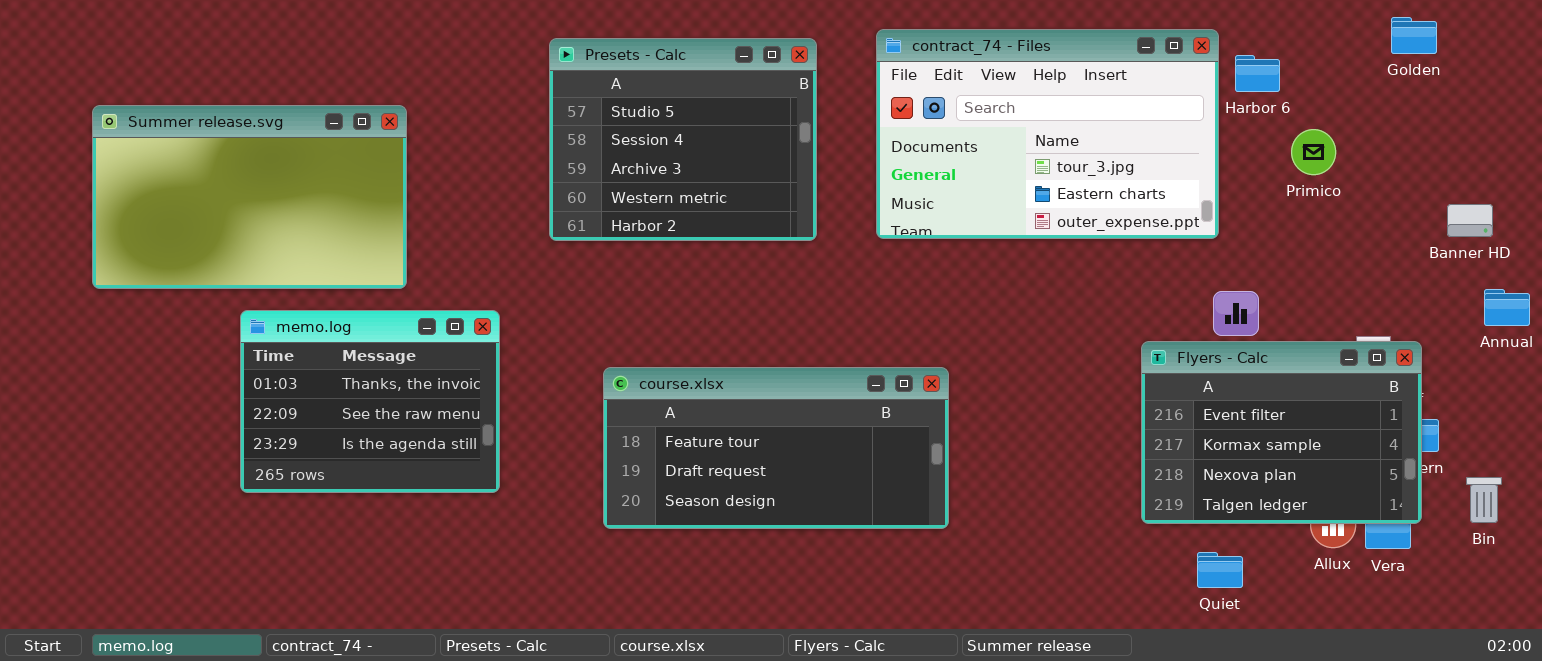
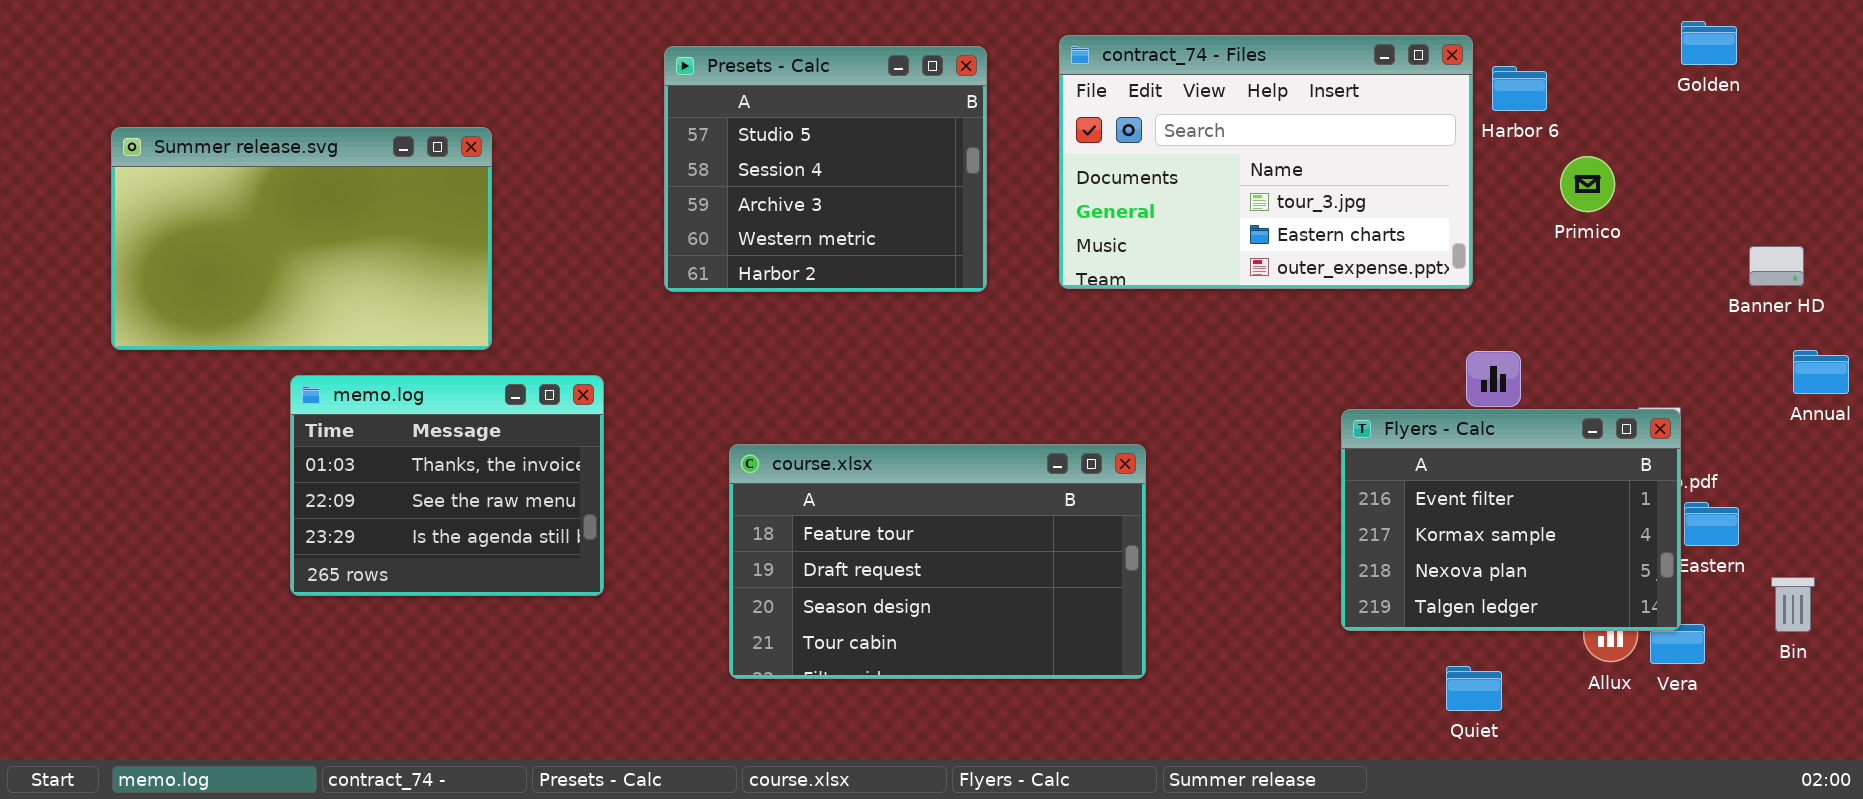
Flyers - Calc: [1141,341,1422,524] -> [1341,409,1681,631], moved
course.xlsx: [603,367,949,529] -> [729,444,1146,679], resized

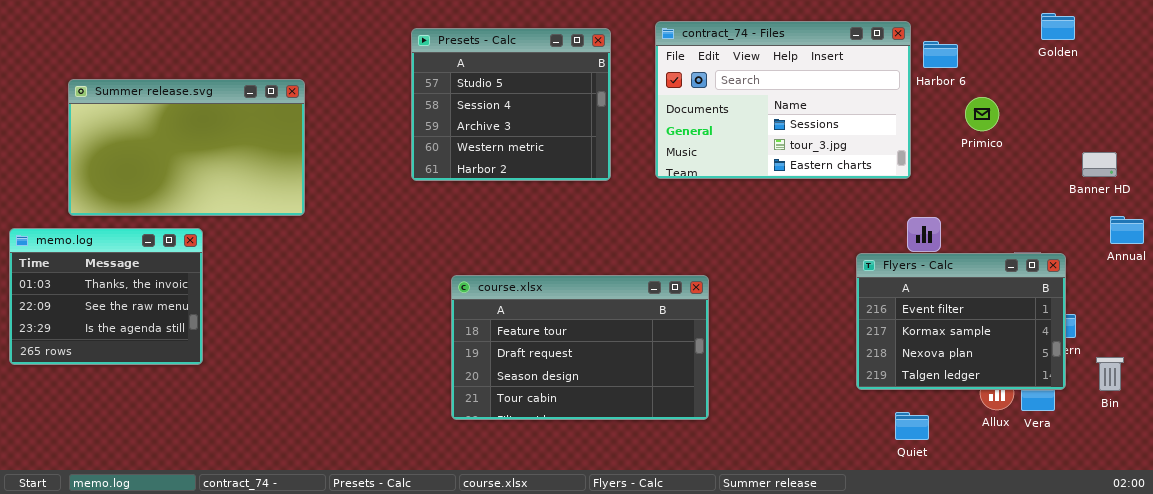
contract_74 - Files: [1059,35,1473,289] -> [655,21,911,179], scrolled up 1 row
memo.log: [290,375,604,596] -> [9,228,203,365], moved
Flyers - Calc: [1341,409,1681,631] -> [856,253,1066,390], moved

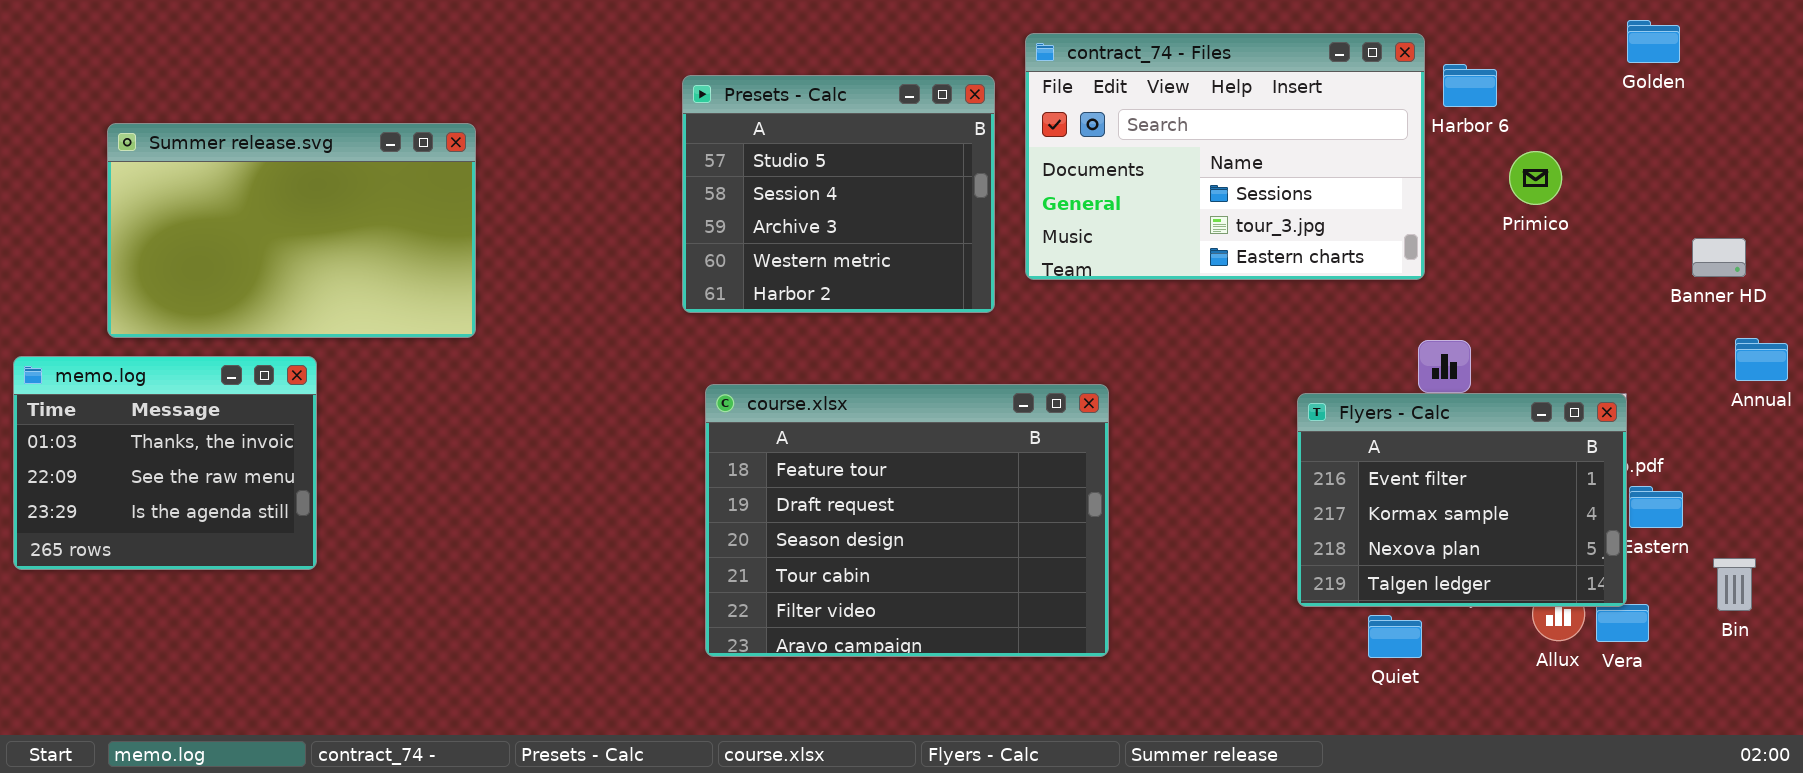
Presets - Calc: [411,28,611,181] -> [682,75,995,313], moved
Flyers - Calc: [856,253,1066,390] -> [1297,393,1627,607], moved
course.xlsx: [451,275,709,420] -> [705,384,1109,657], resized
Quiet: [895,412,929,440] -> [1368,615,1422,658], moved

